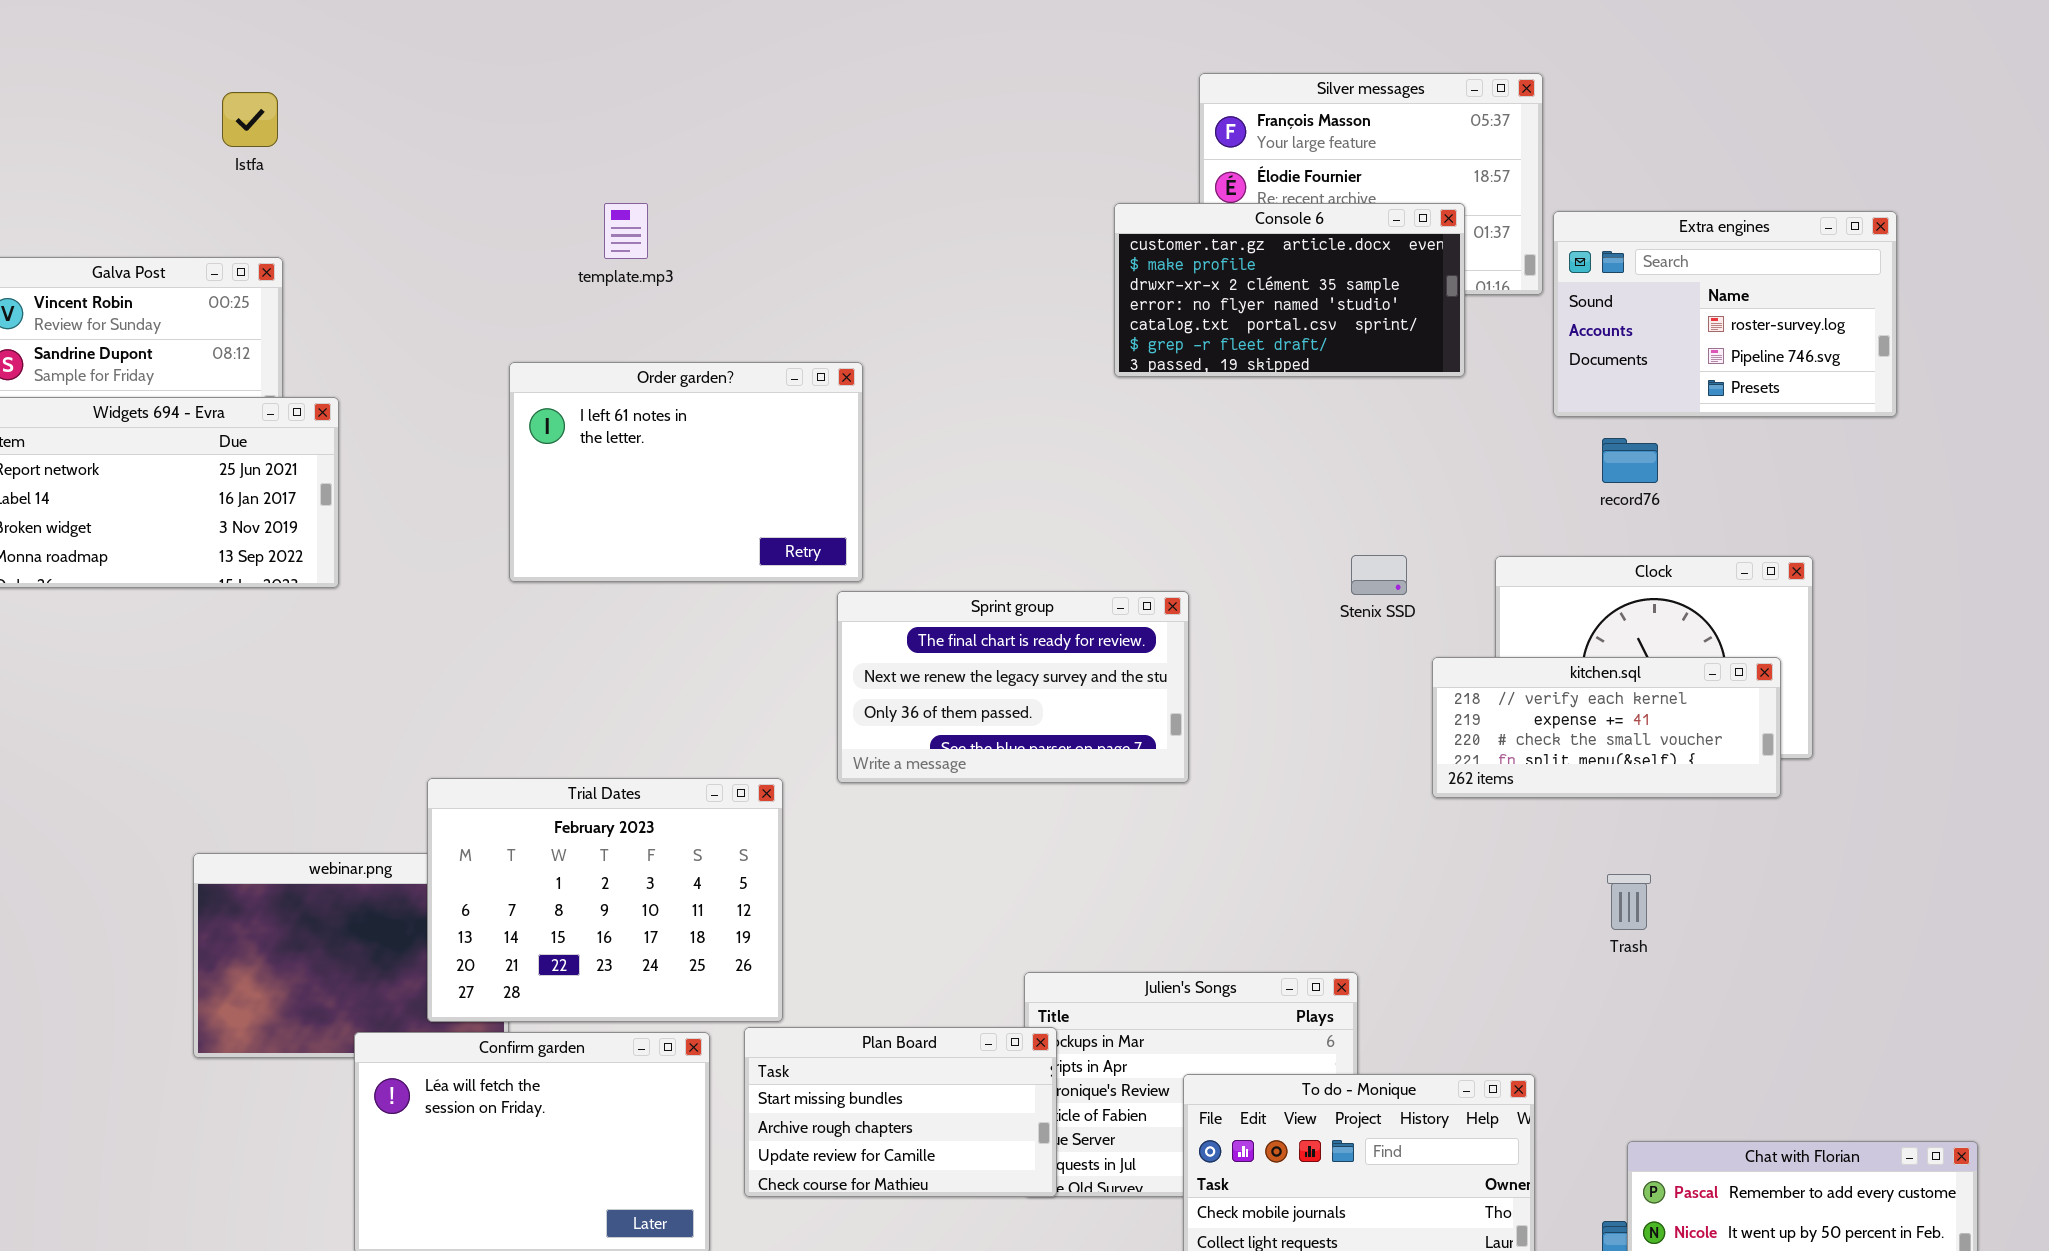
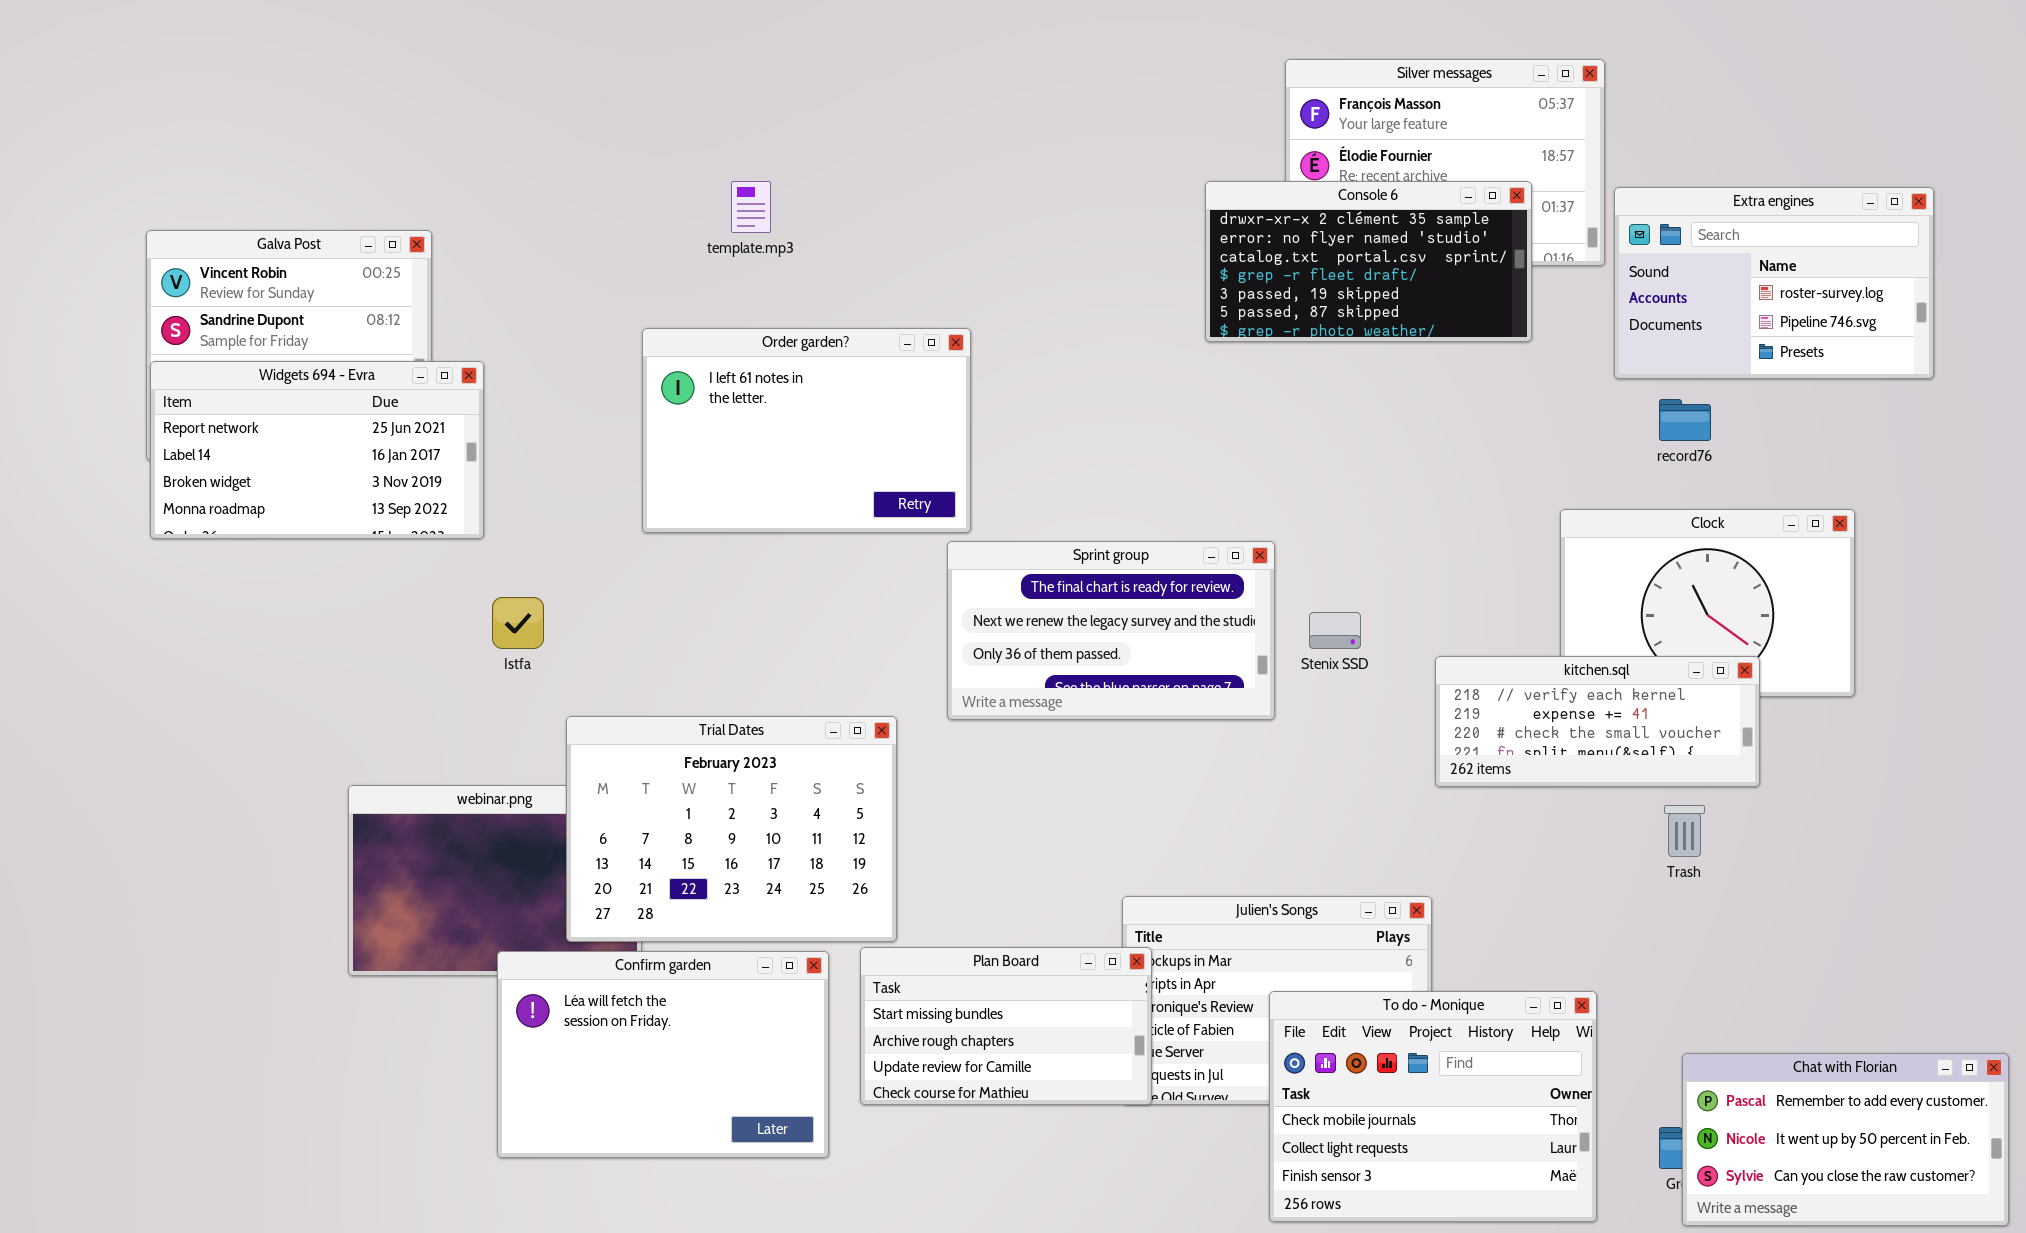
Istfa: [222,92,278,147] -> [492,597,544,649], moved
Console 6: [1114,203,1465,377] -> [1205,181,1532,342], scrolled down 2 rows
Stenix SSD: [1351,555,1407,595] -> [1309,612,1361,649], moved
kitchen.sql: [1432,657,1781,798] -> [1435,656,1760,787], moved

